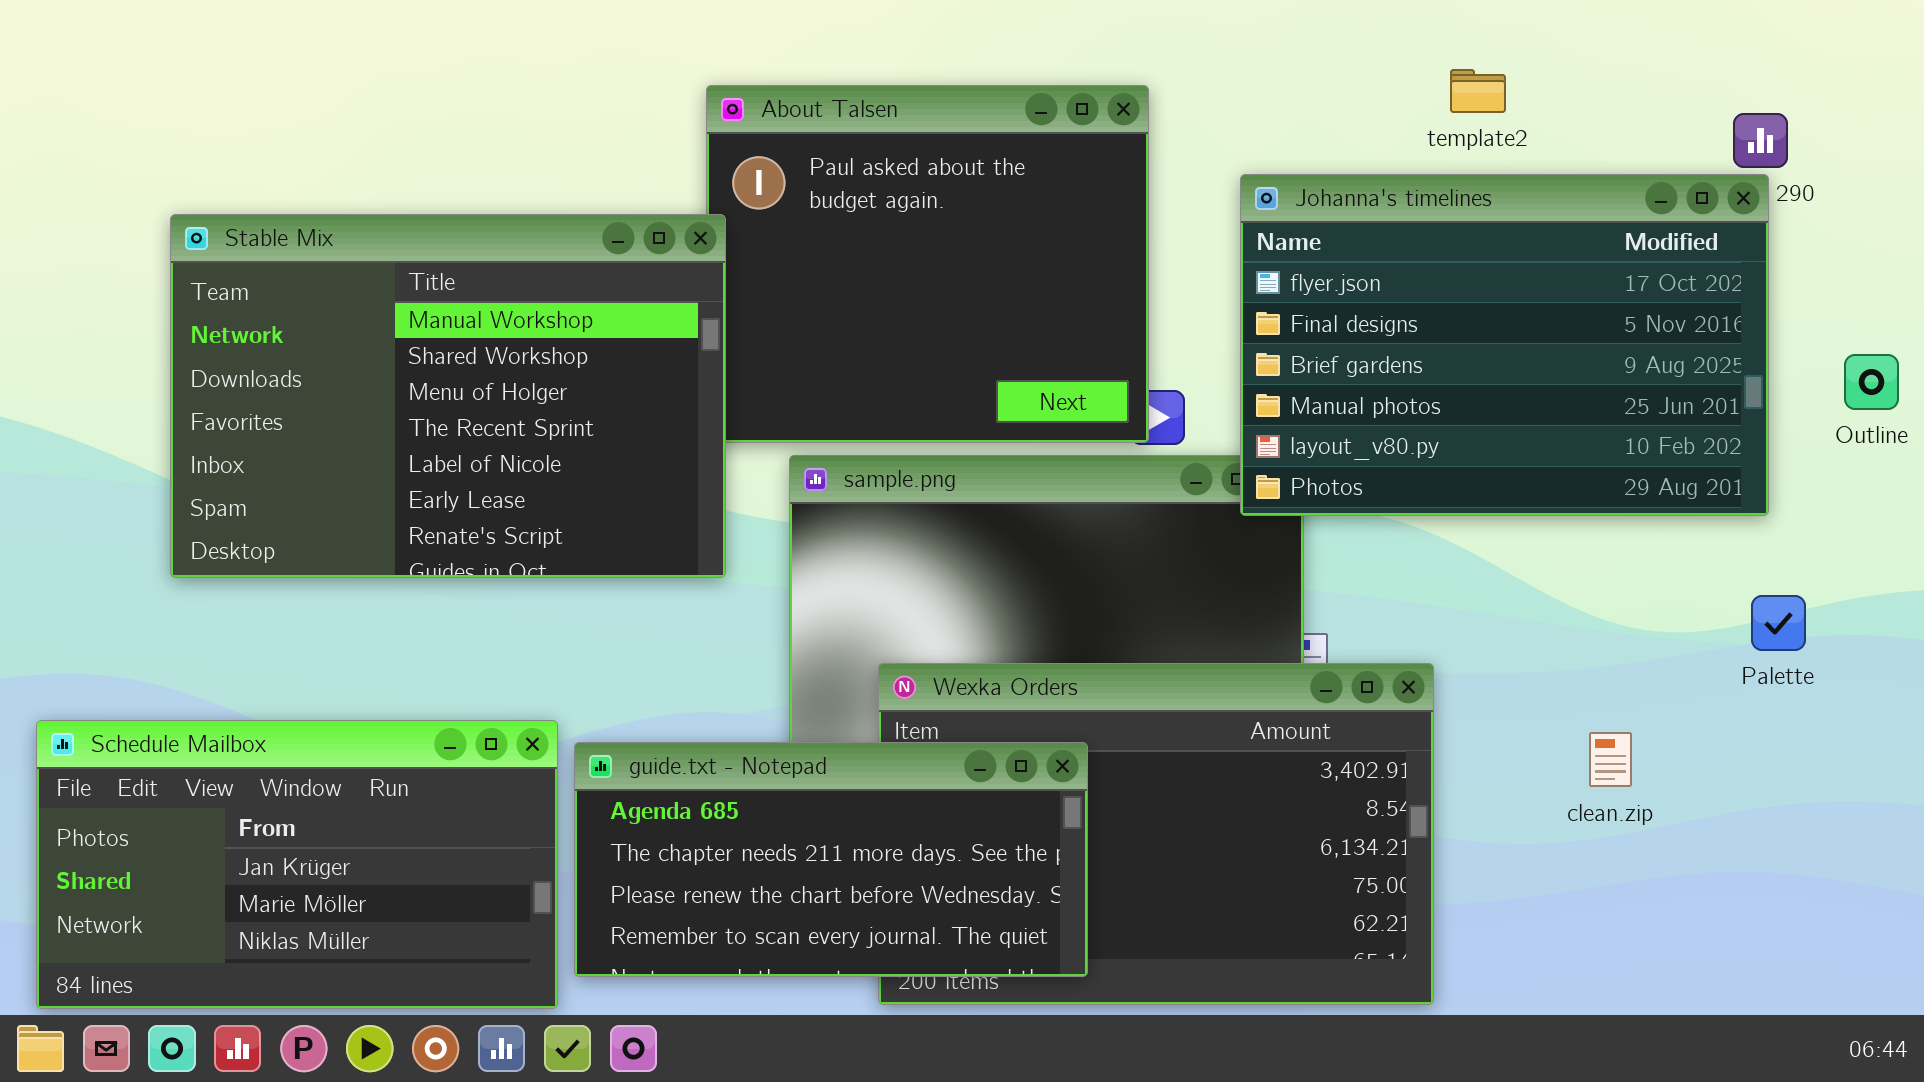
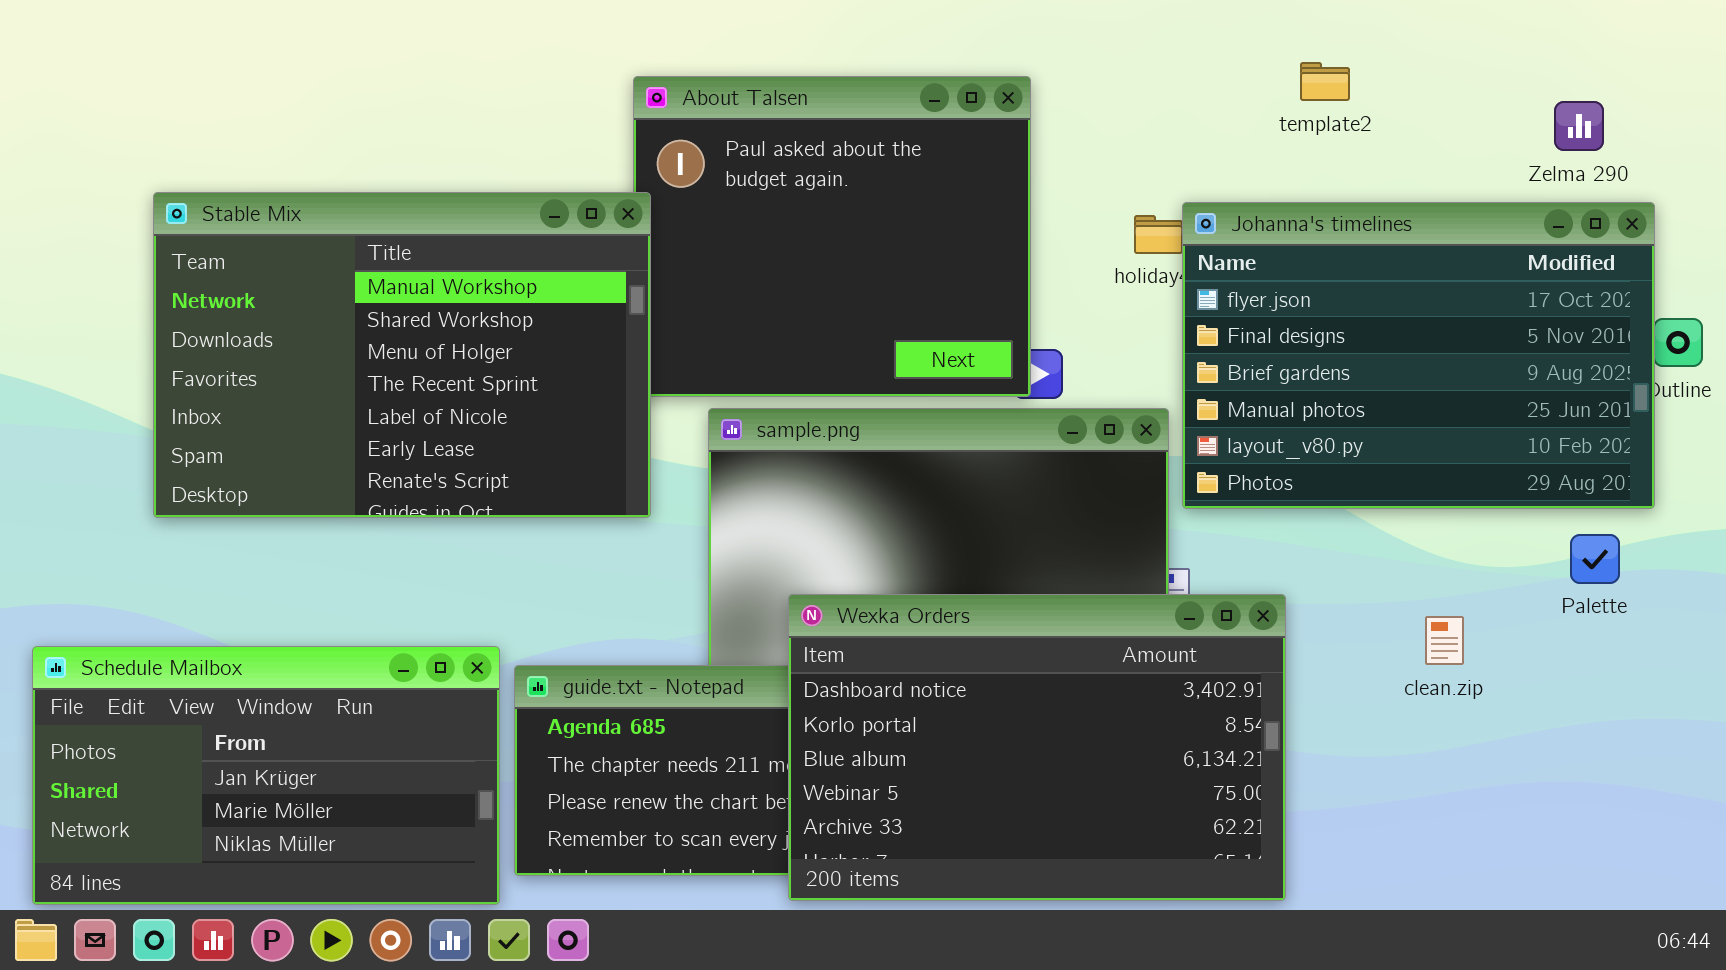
Johanna's timelines: [1240,174,1769,516] -> [1182,202,1655,509], moved
Wexka Orders: [878,663,1434,1005] -> [788,594,1286,901], raised
clean.zip: [1589,732,1632,787] -> [1425,616,1464,665], moved

